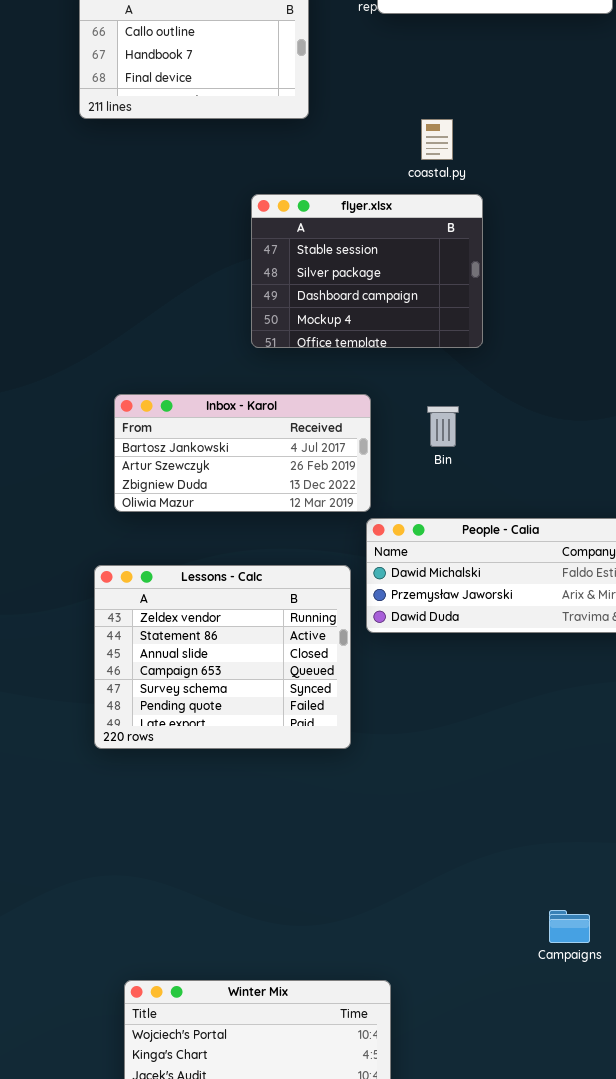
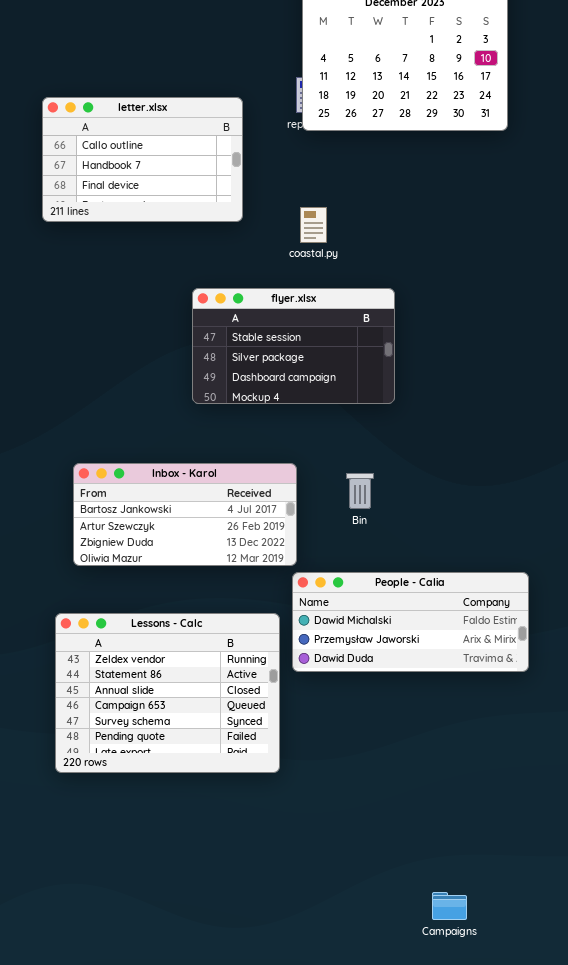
coastal.py: [421,119,453,160] -> [300,207,327,243], moved
flyer.xlsx: [251,194,483,348] -> [192,288,395,404], resized
Campaigns: [549,910,590,943] -> [432,892,467,920], moved

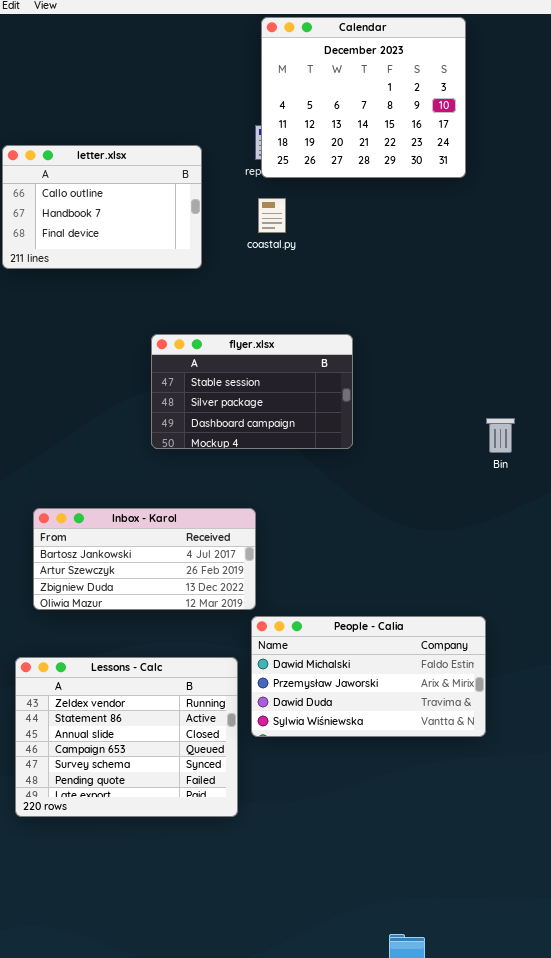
coastal.py: [300,207,327,243] -> [258,198,286,233], moved
Bin: [346,473,374,509] -> [486,418,515,453], moved
People - Calia: [292,572,529,672] -> [251,616,486,737], resized

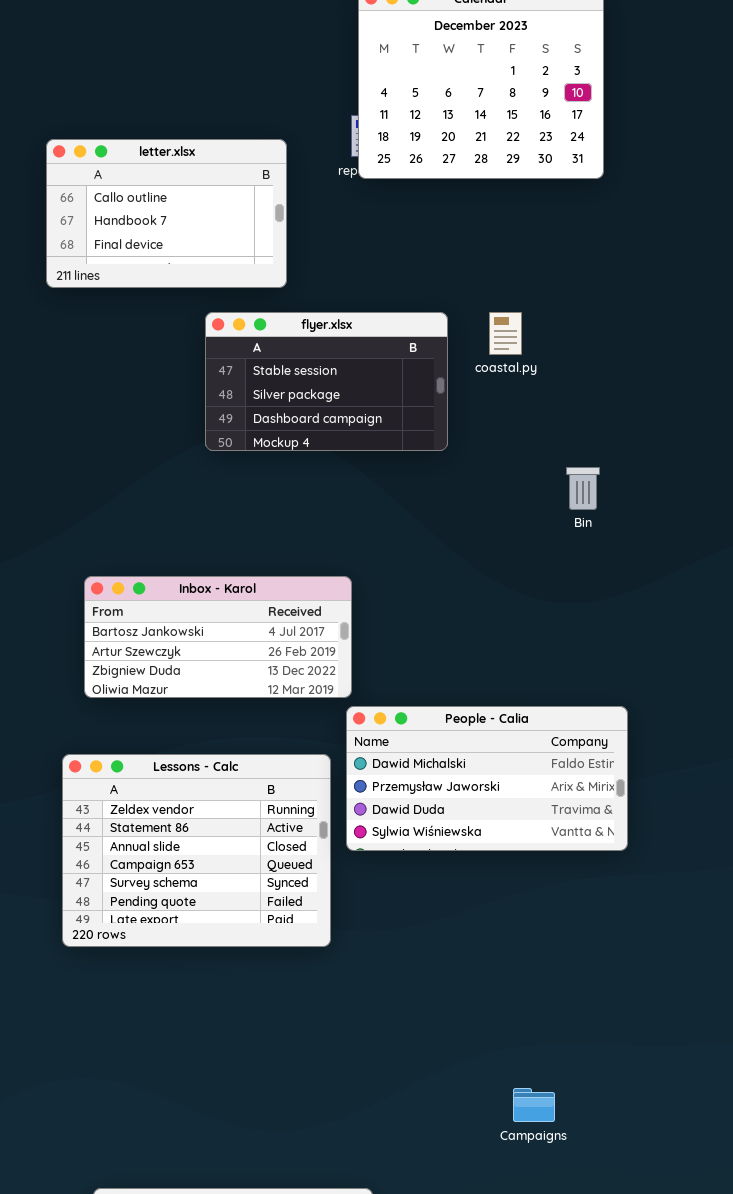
coastal.py: [258,198,286,233] -> [489,312,522,355], moved
flyer.xlsx: [151,334,353,449] -> [205,312,448,451], moved
Bin: [486,418,515,453] -> [566,467,600,510], moved

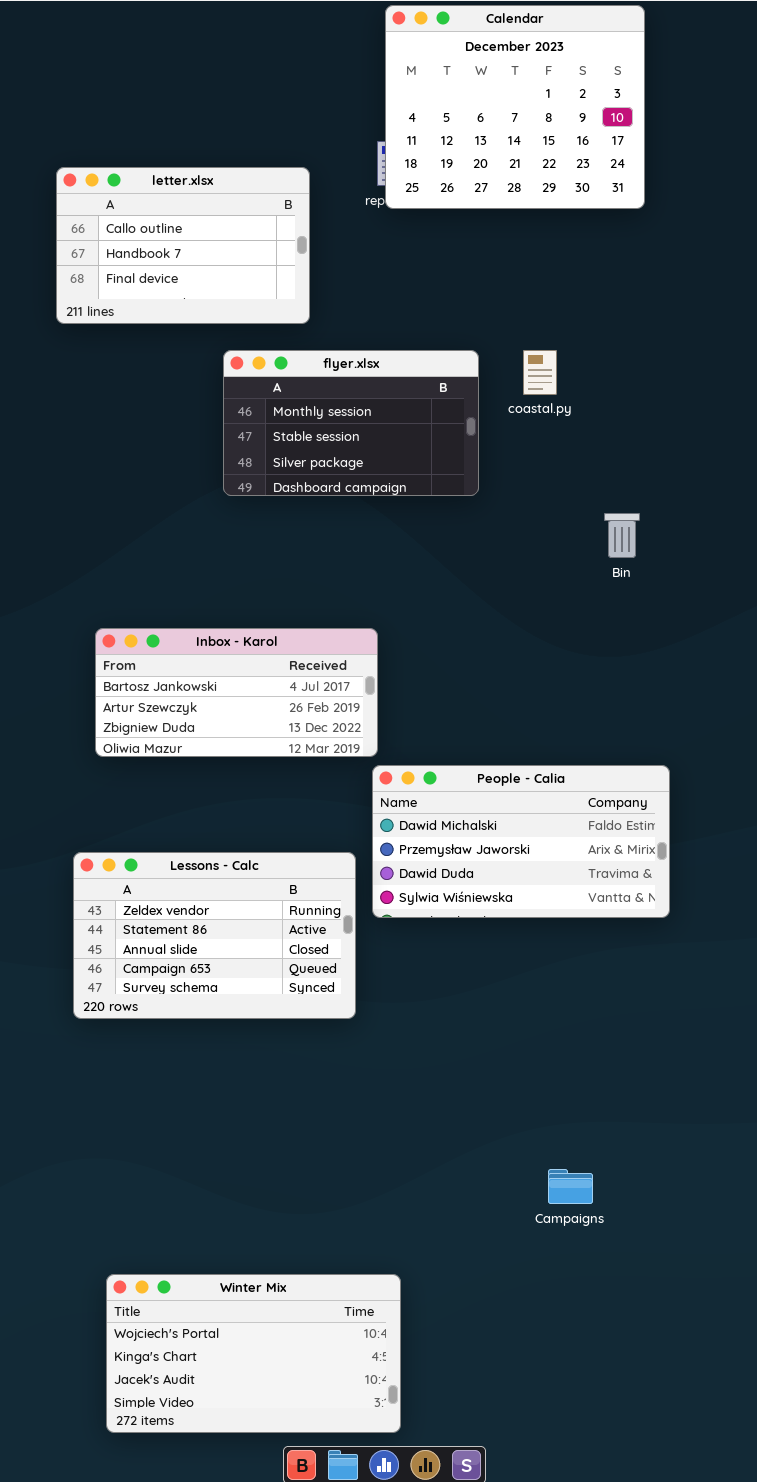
flyer.xlsx: [205,312,448,451] -> [223,350,479,496], scrolled up 1 row
Lessons - Calc: [62,754,331,947] -> [73,852,356,1019], resized

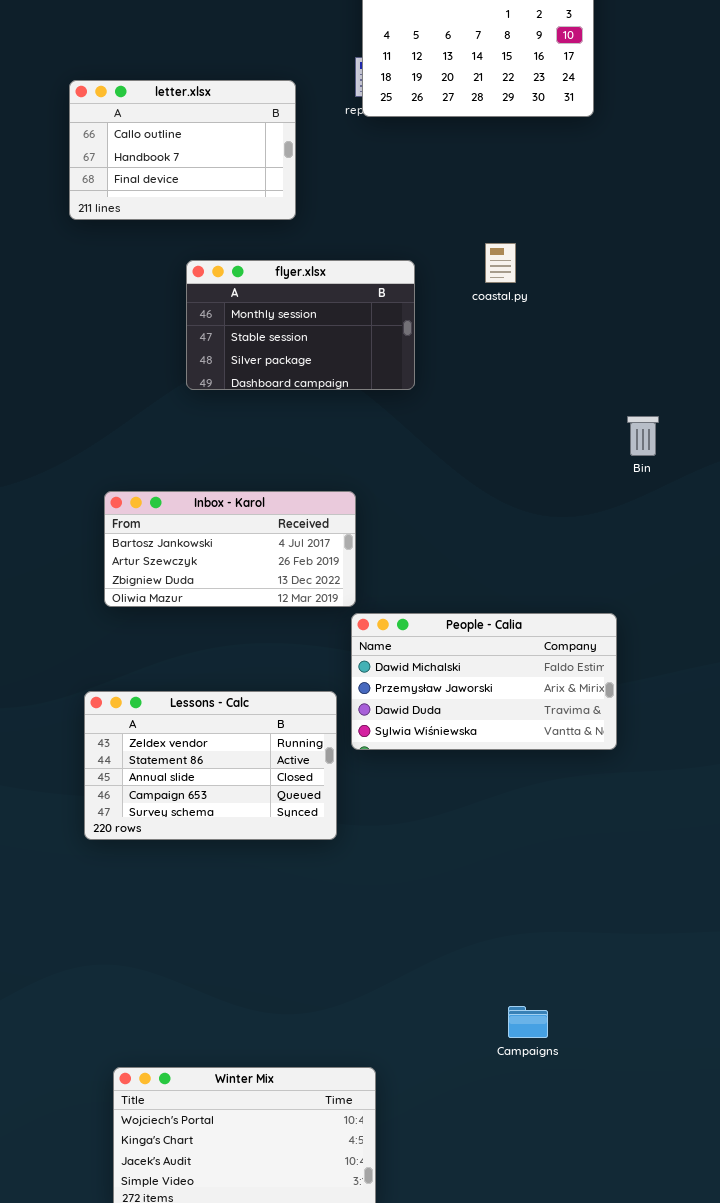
flyer.xlsx: [223,350,479,496] -> [186,260,415,390], moved
Bin: [604,513,640,558] -> [627,416,659,456], moved
Campaigns: [548,1169,593,1204] -> [508,1006,548,1038], moved

